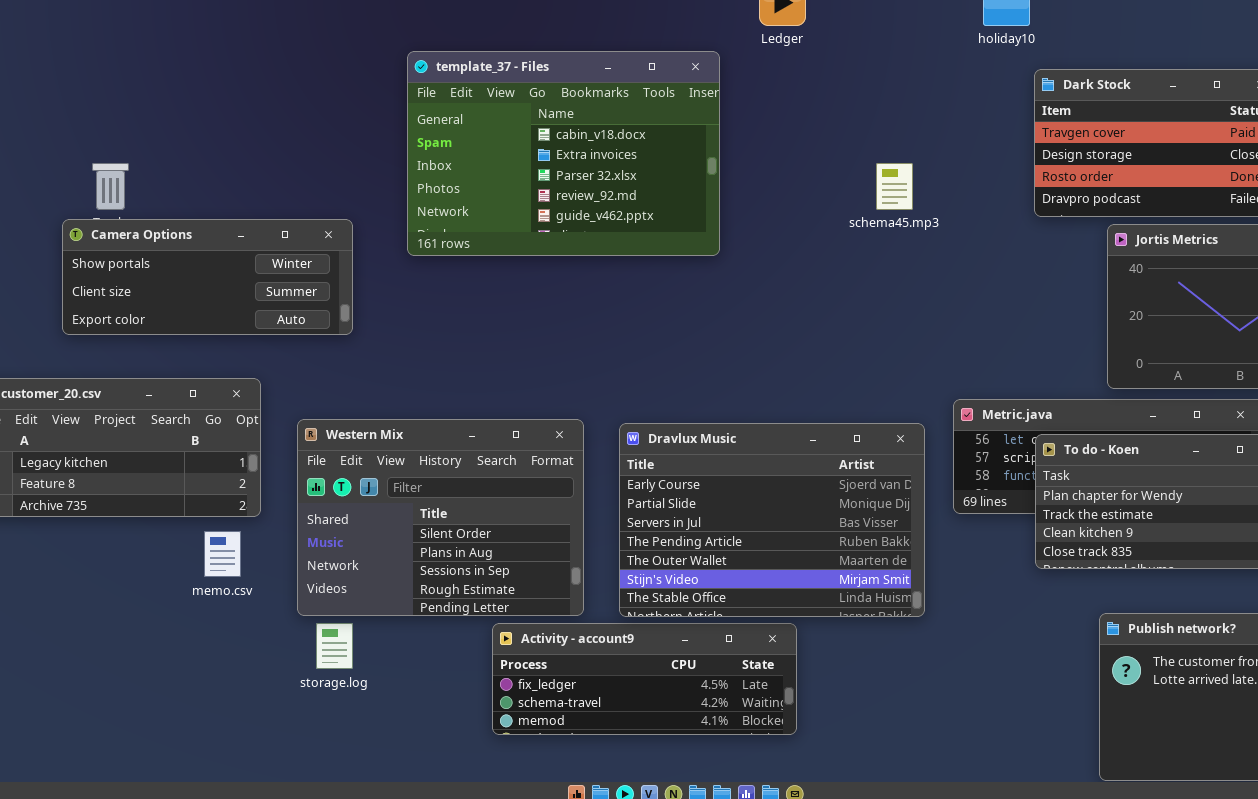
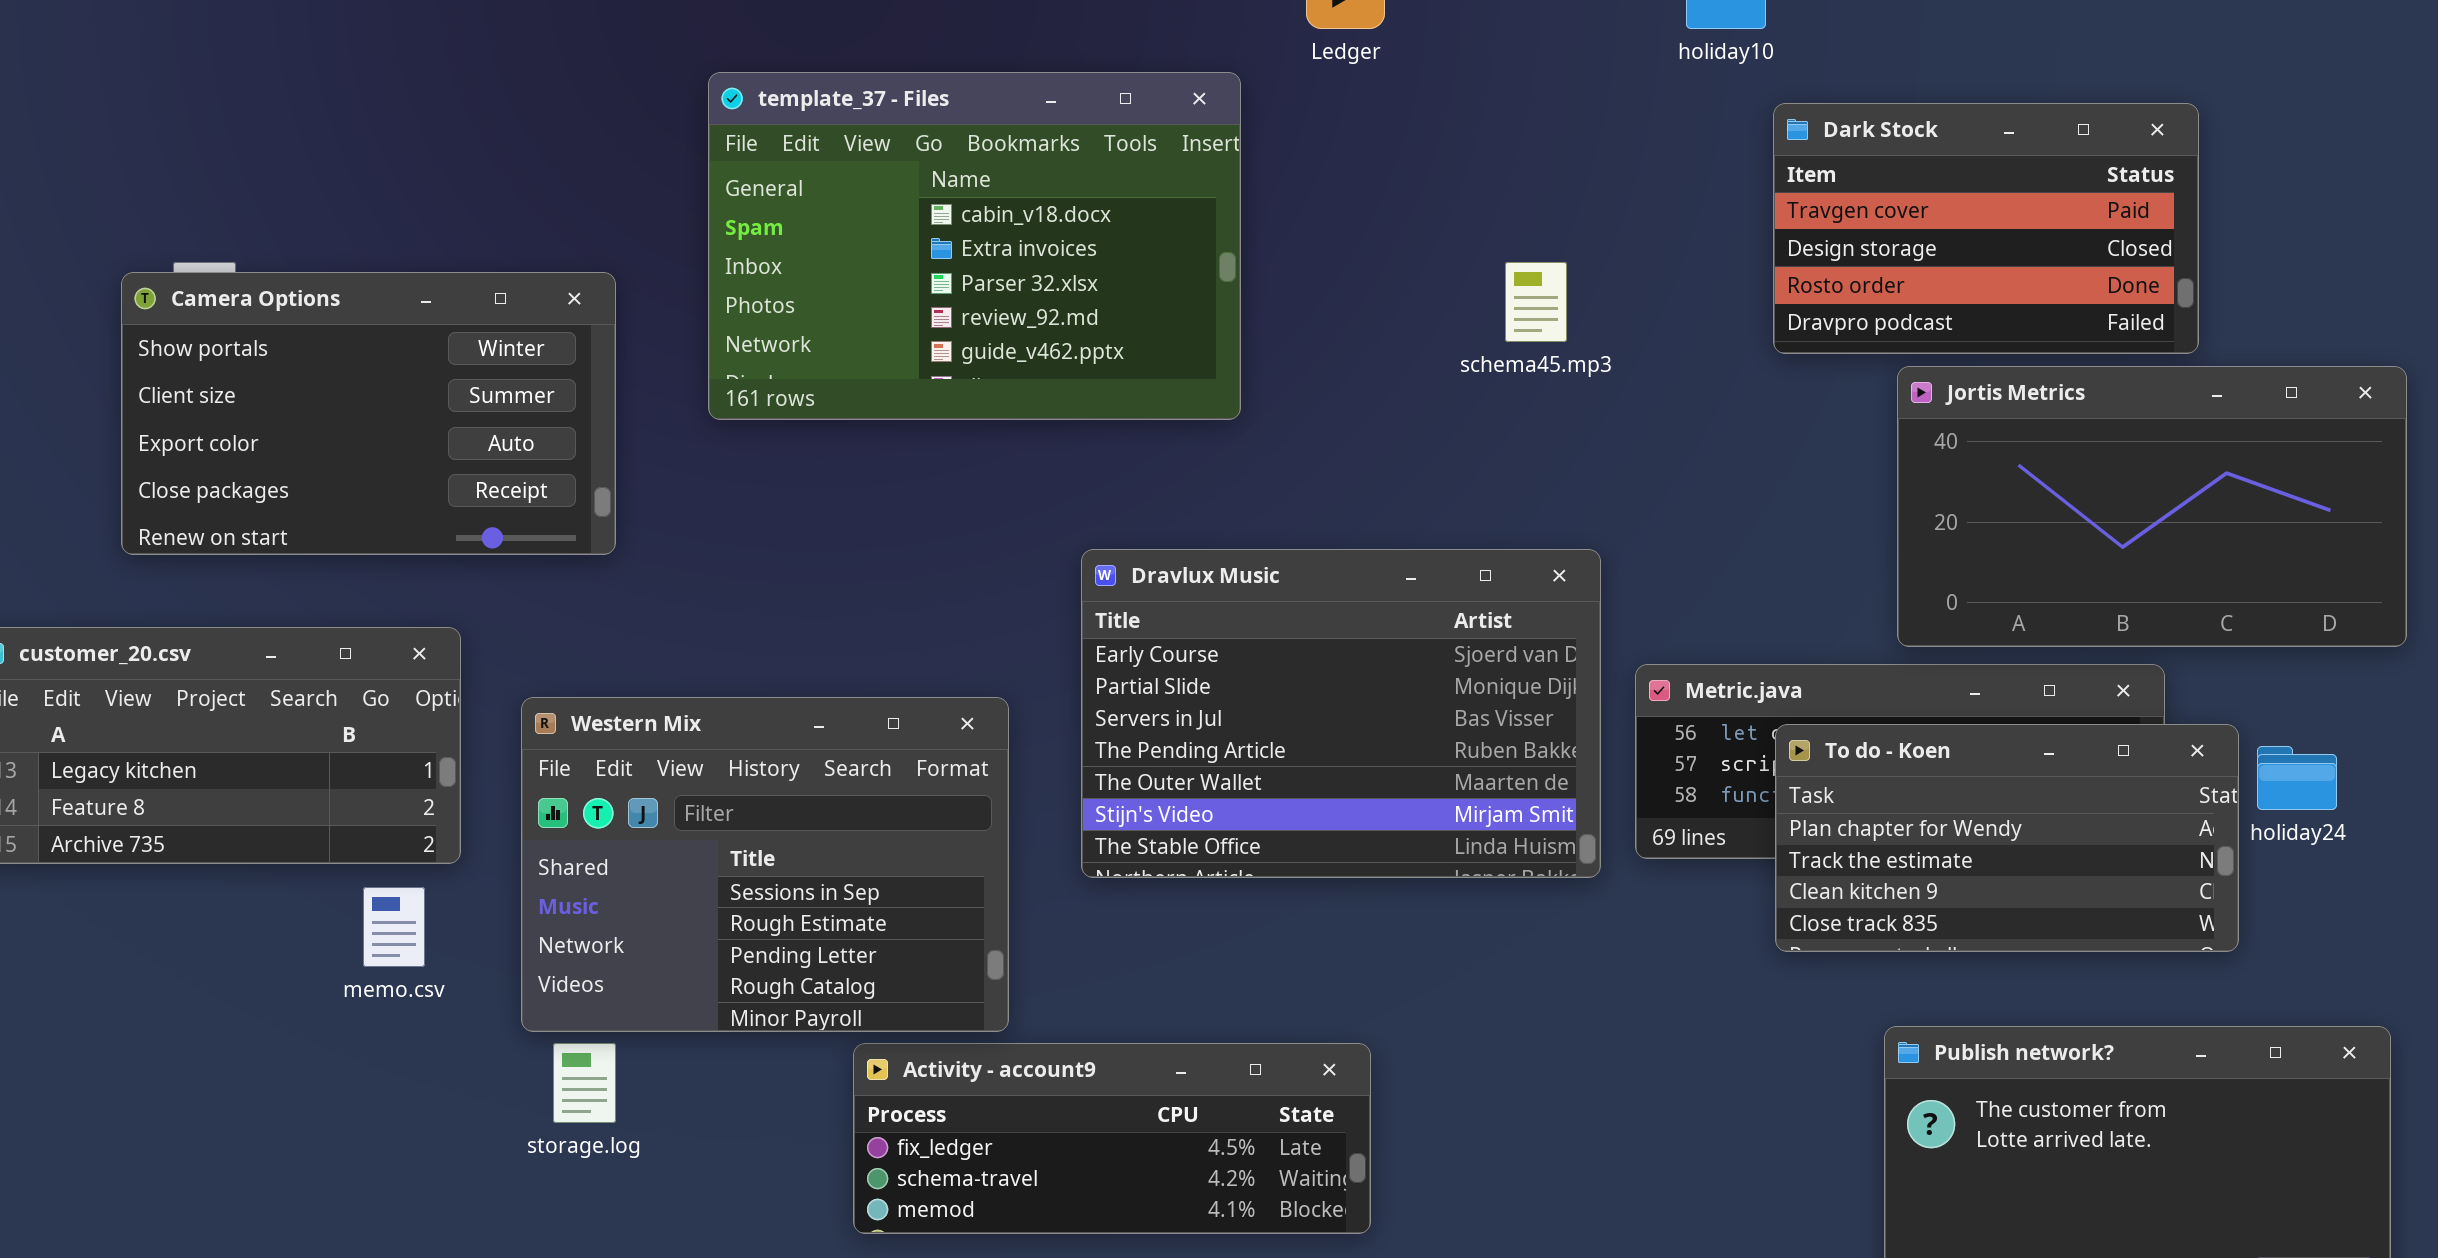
Camera Options: [62,219,353,335] -> [121,272,616,555], resized
Western Mix: [297,419,584,616] -> [521,697,1009,1032], scrolled down 2 rows
Dravlux Music: [619,423,925,617] -> [1081,549,1601,878], moved

